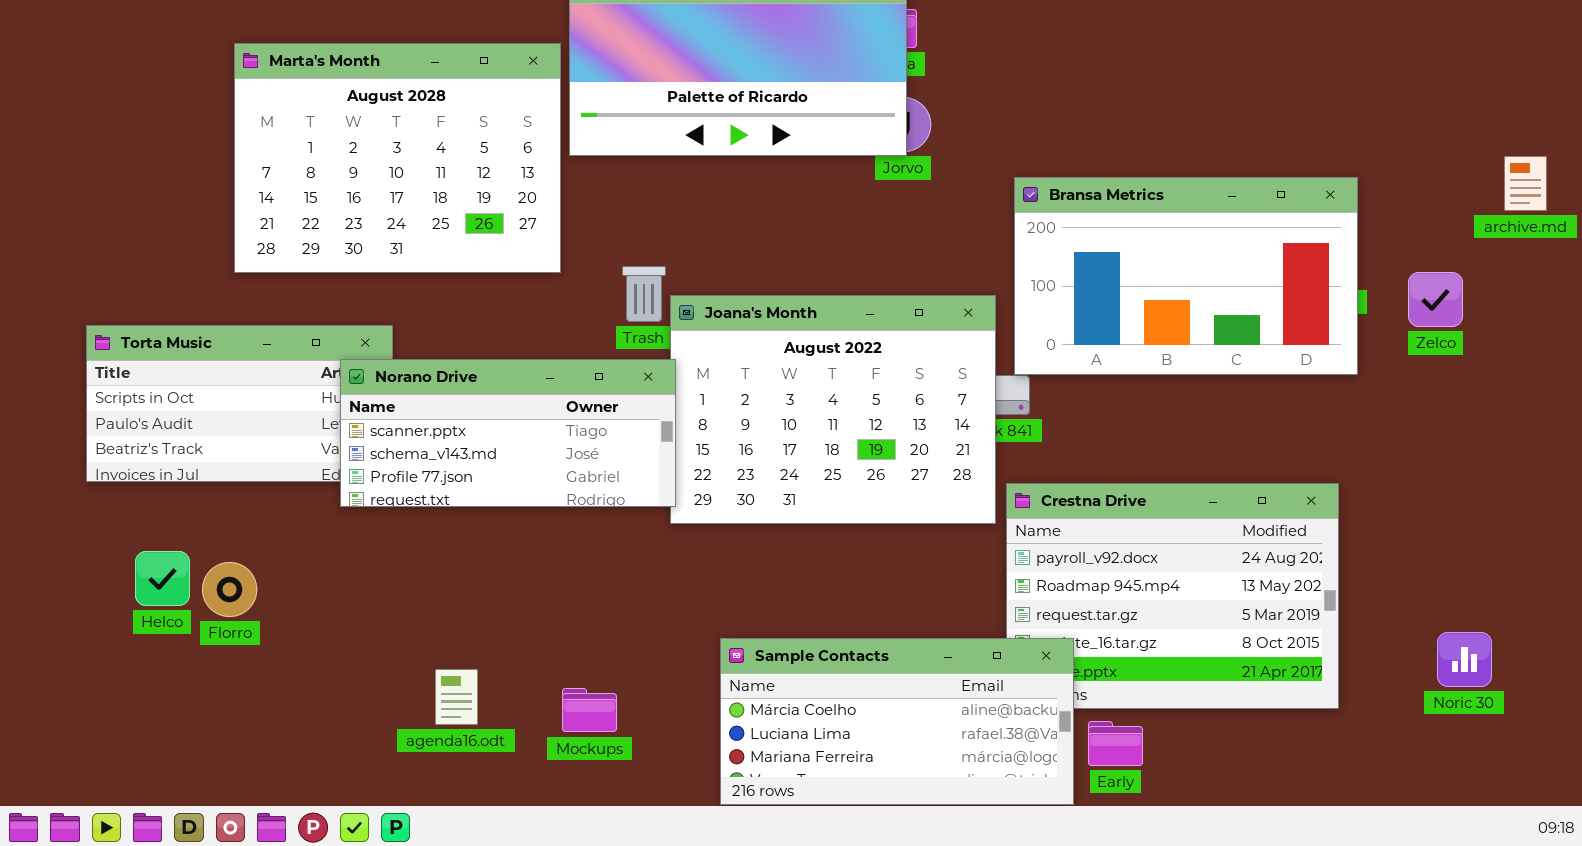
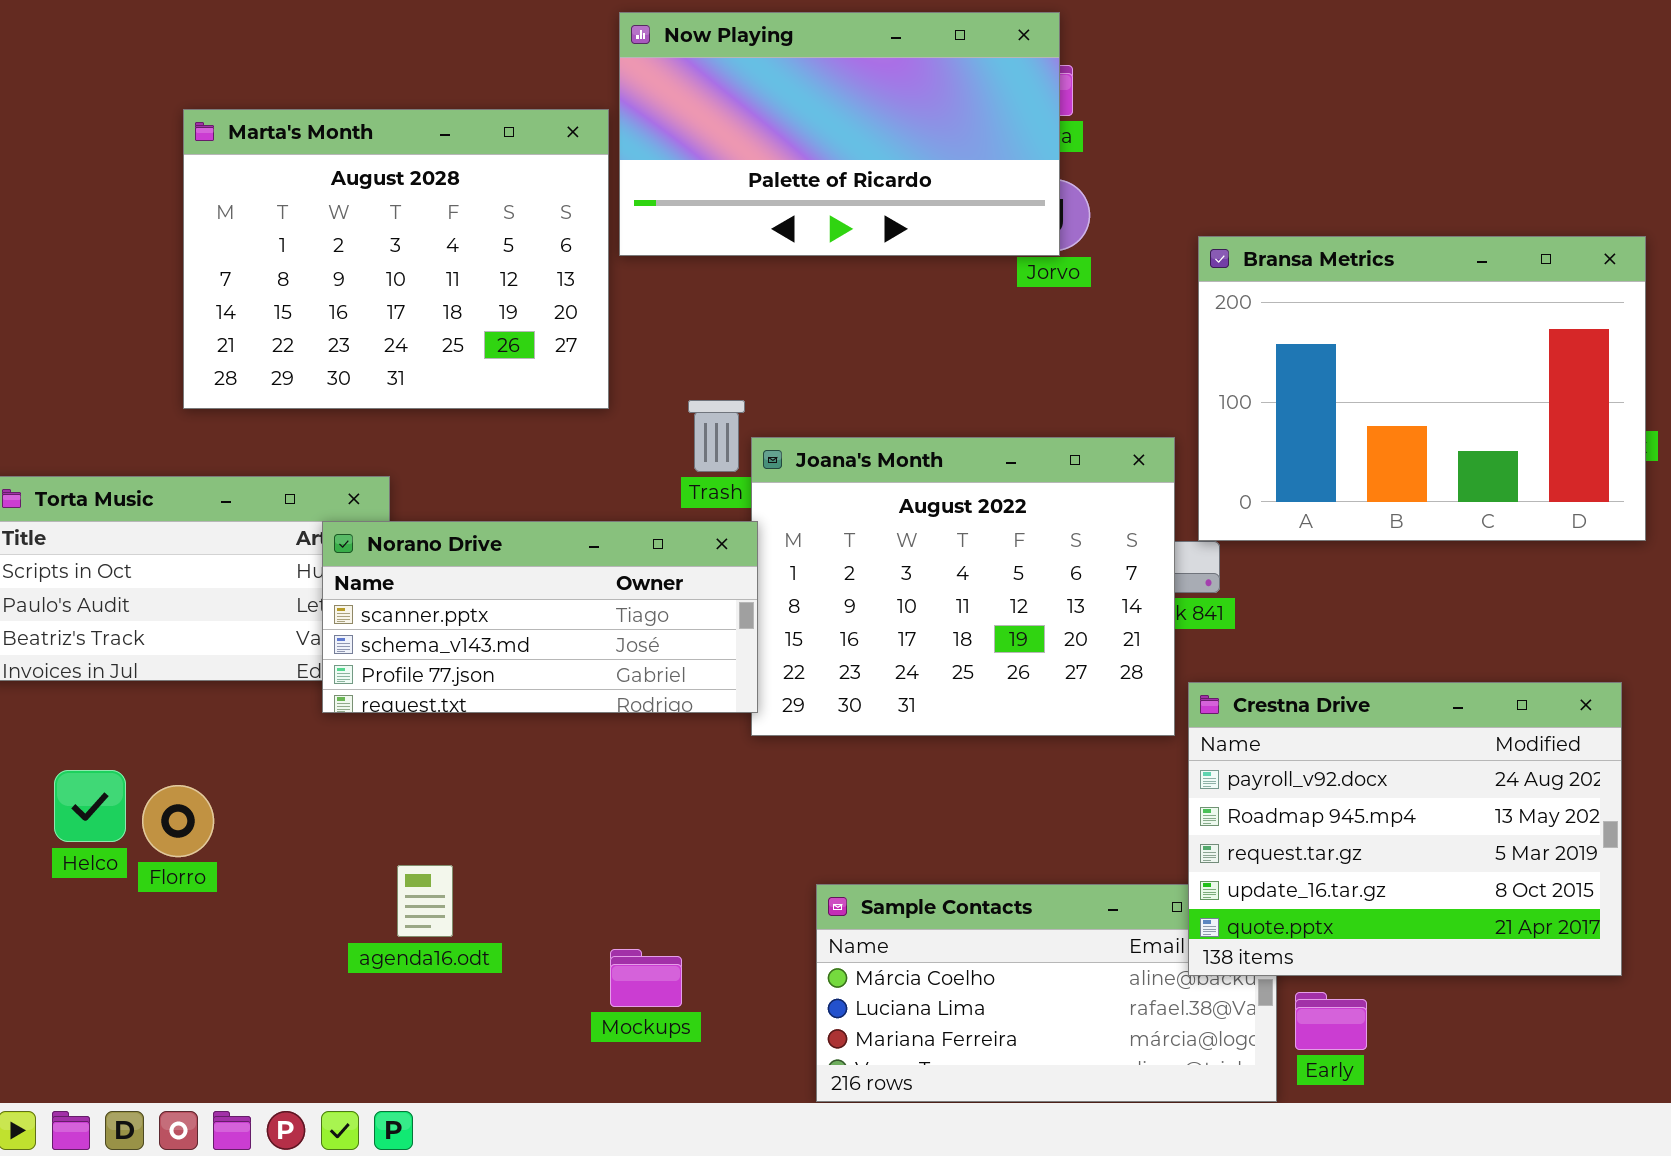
Bransa Metrics: [1014,177,1358,375] -> [1198,236,1646,541], resized
Crestna Drive: [1006,483,1339,709] -> [1188,682,1622,976], raised
agenda16.odt: [435,669,478,725] -> [397,865,453,937], moved

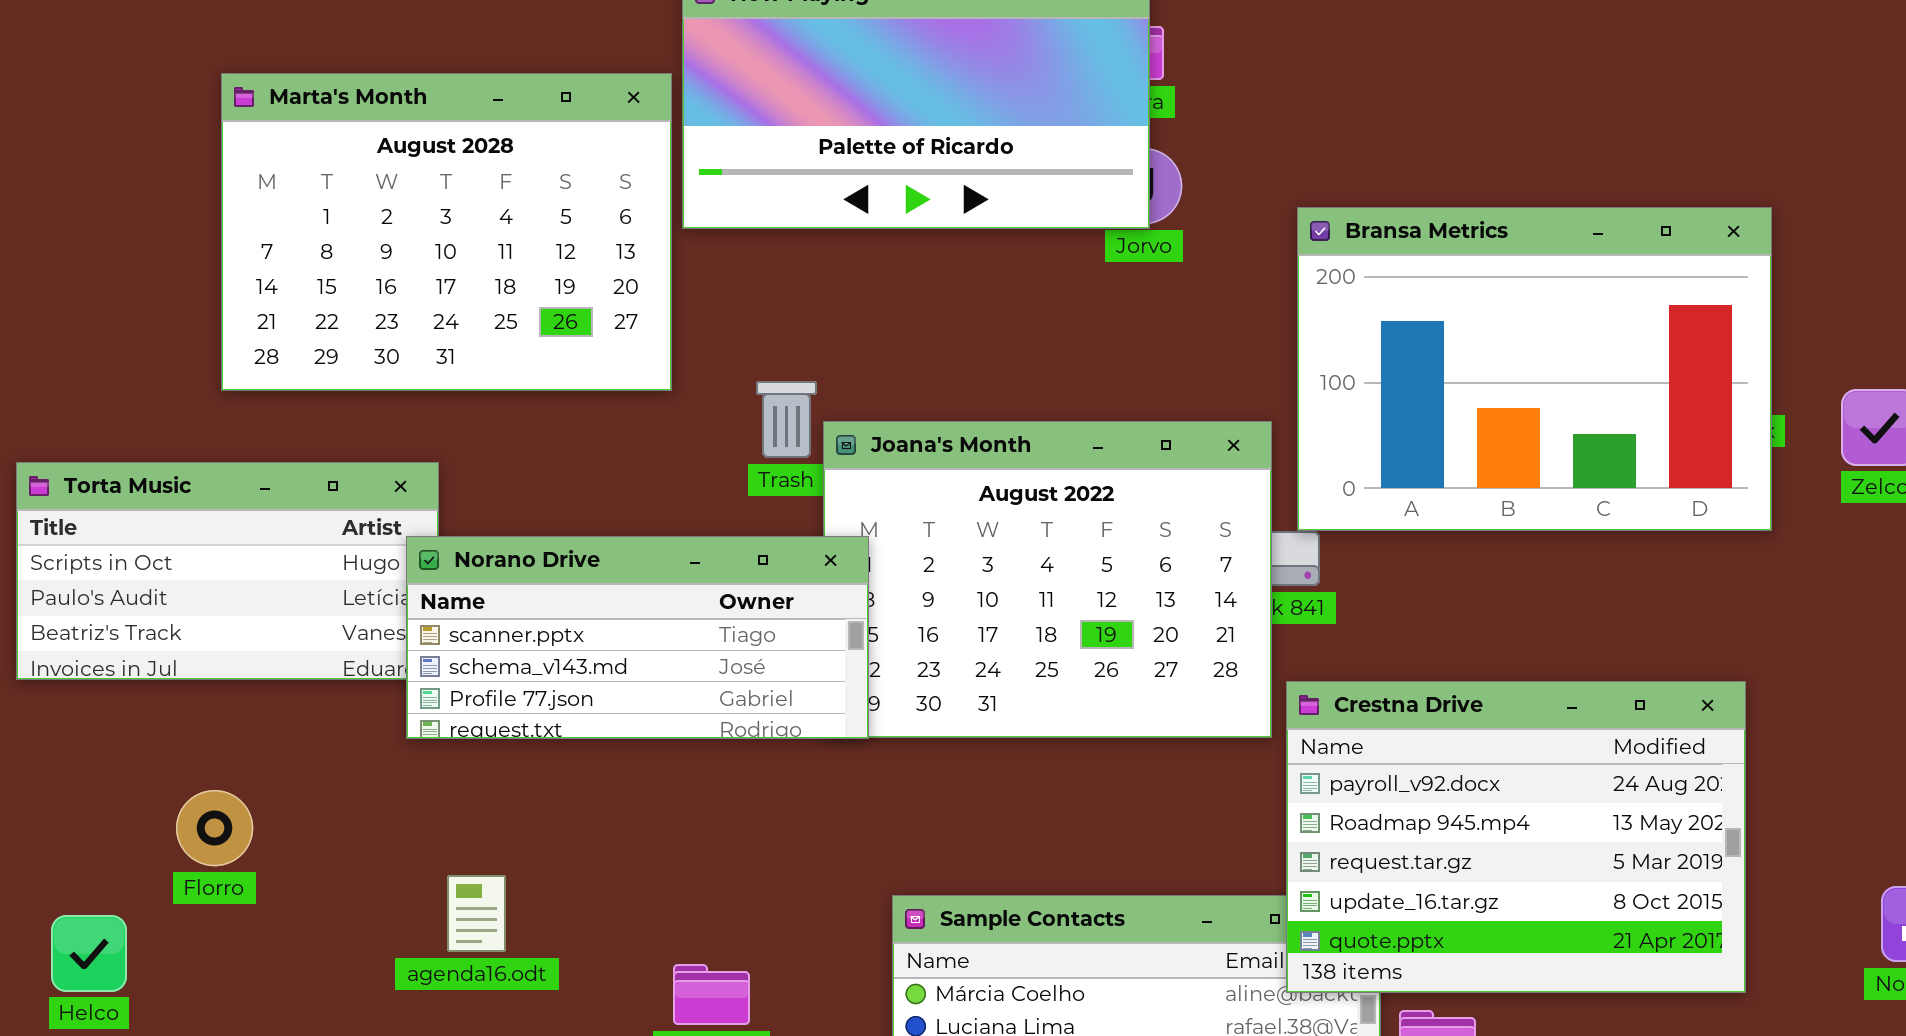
Norano Drive: [322,521,758,713] -> [406,536,869,739], moved
Helco: [54,770,126,842] -> [51,915,127,992], moved

